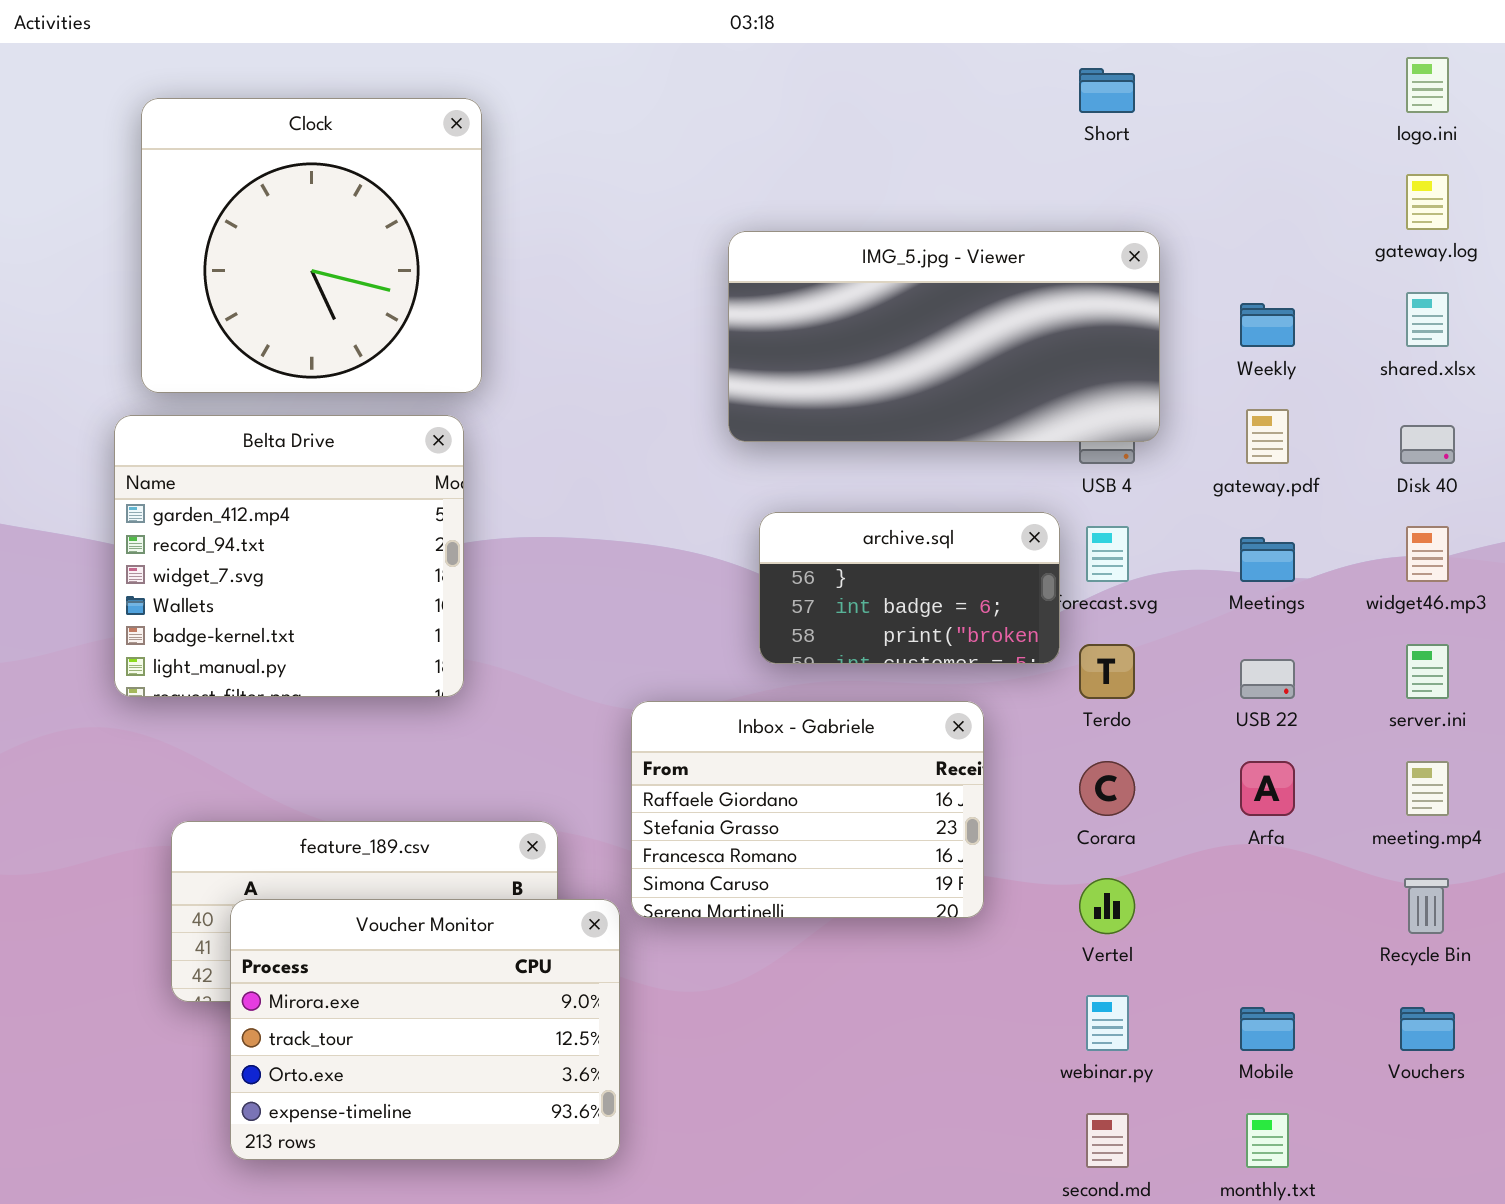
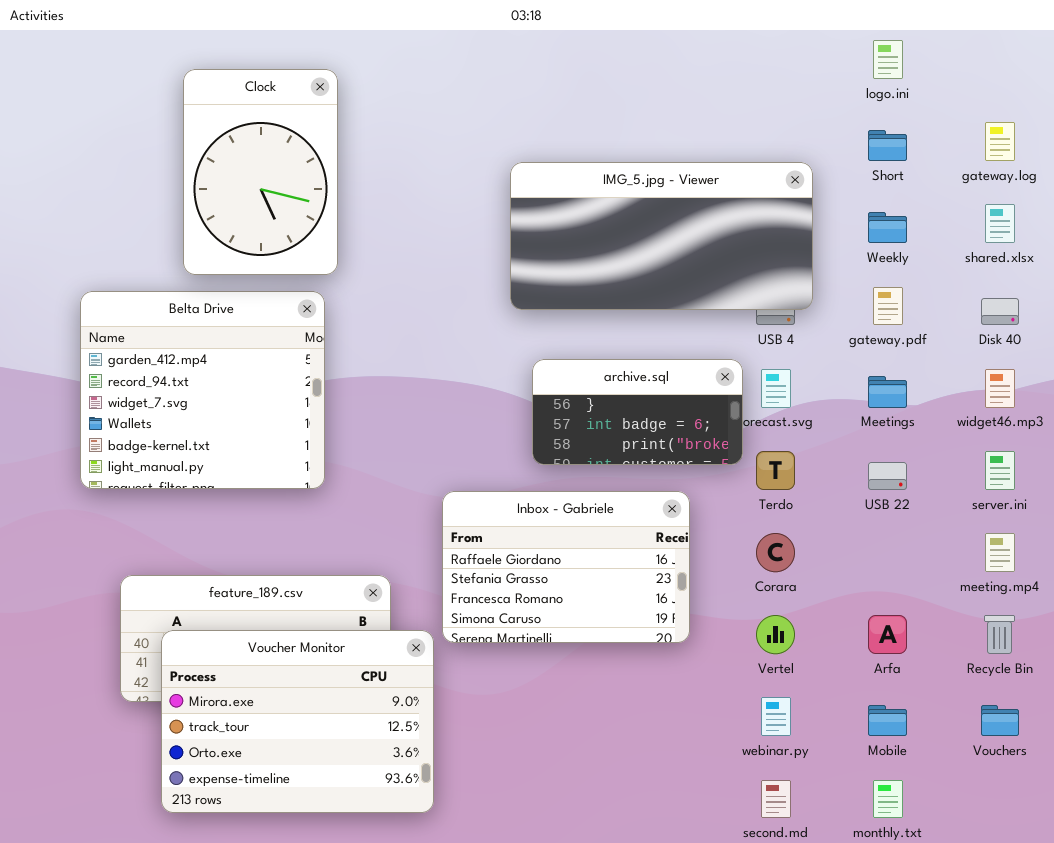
logo.ini: [1406,57,1449,113] -> [873,40,903,79], moved
Short: [1079,68,1135,113] -> [868,130,907,161], moved
Clock: [141,98,482,393] -> [183,69,338,275], resized
Arfa: [1240,761,1295,816] -> [868,615,907,654], moved

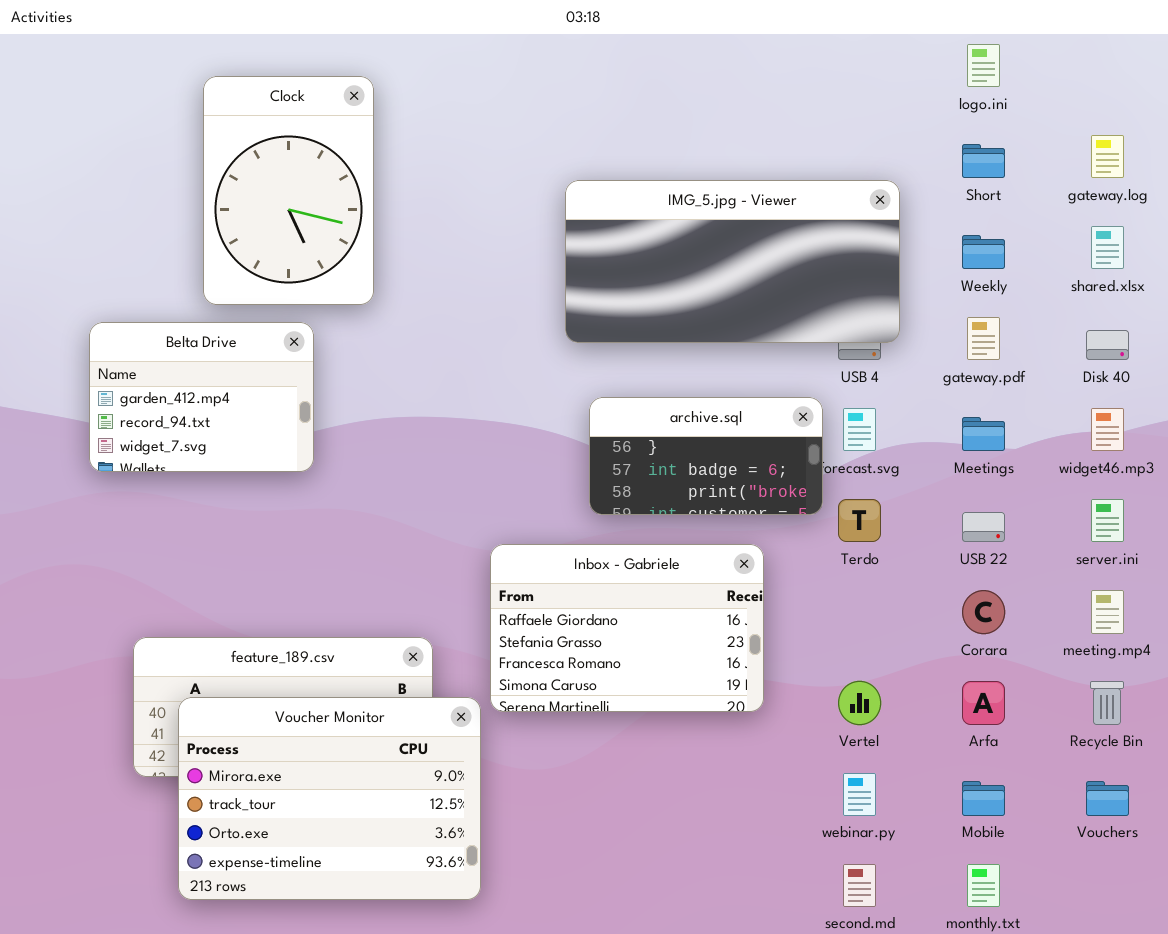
Belta Drive: [80,291,325,489] -> [89,322,314,472], resized
Corara: [756,533,795,572] -> [962,590,1005,634], moved

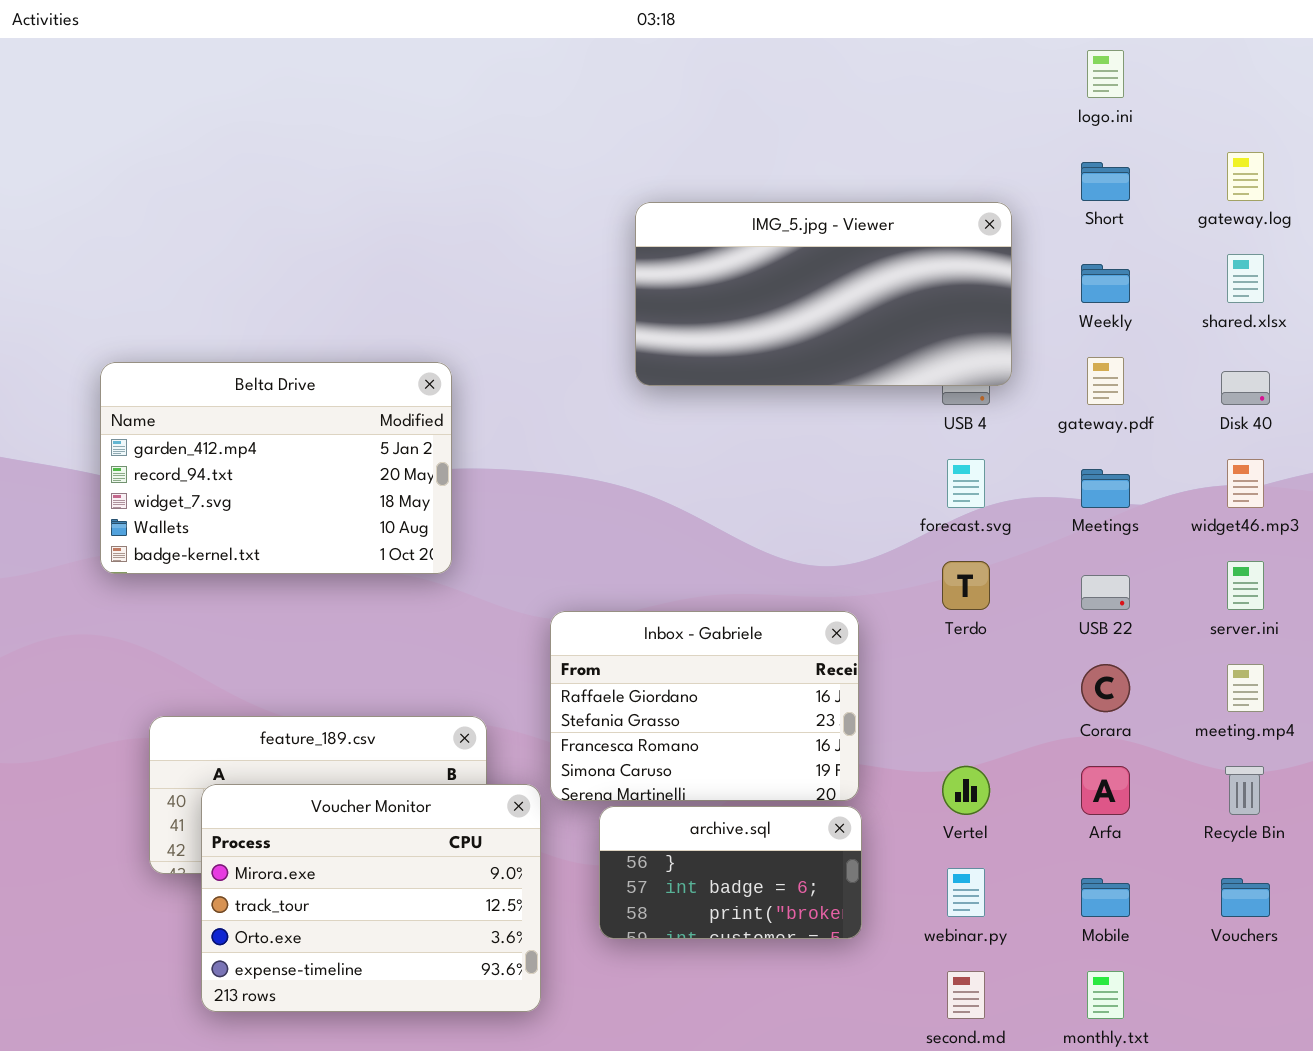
Clock: [203,76,374,305] -> none, closed
Belta Drive: [89,322,314,472] -> [100,362,452,574], resized
archive.sql: [589,397,823,515] -> [599,806,862,939], moved

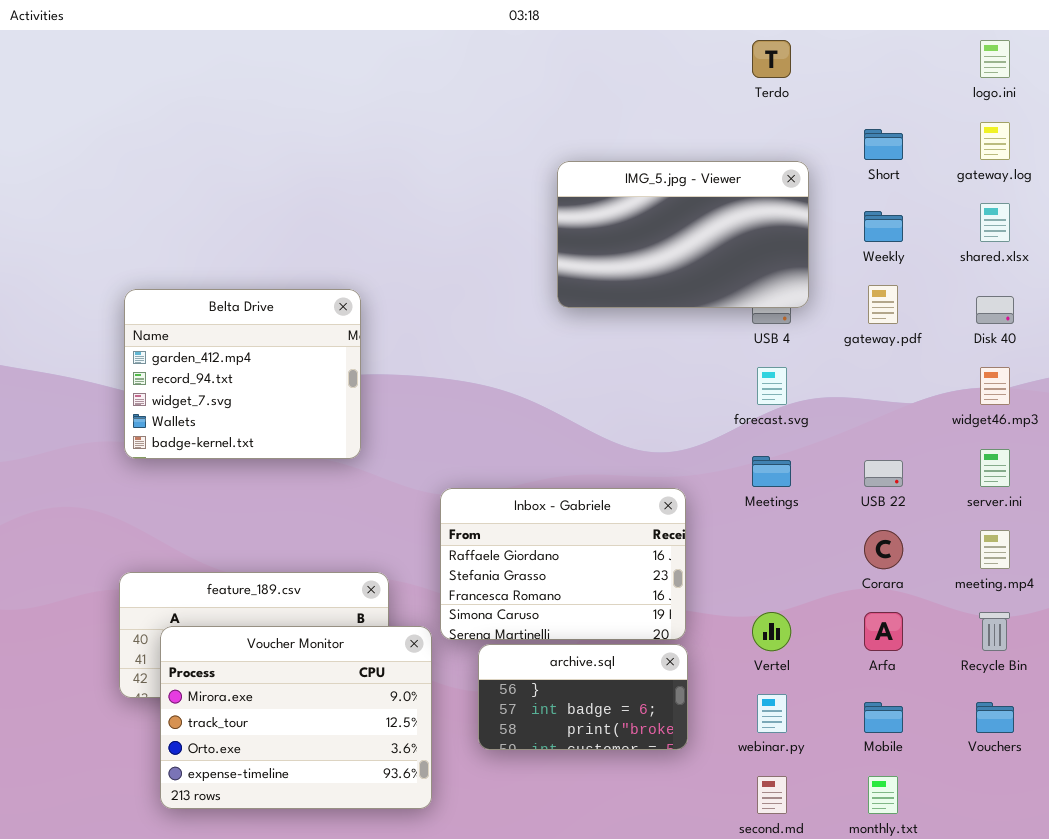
logo.ini: [1087,50,1124,98] -> [980,40,1010,78], moved
IMG_5.jpg - Viewer: [635,202,1012,386] -> [557,161,809,308], resized
Belta Drive: [100,362,452,574] -> [124,289,361,459], resized
Meetings: [1081,469,1130,508] -> [752,456,791,487], moved
Terdo: [942,561,990,610] -> [752,40,791,78], moved

